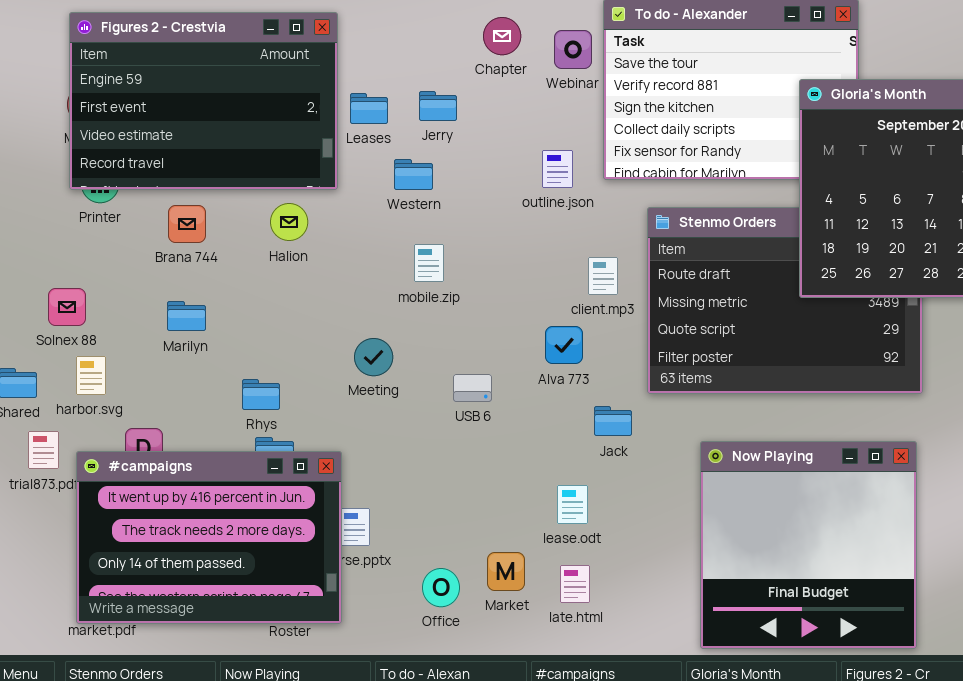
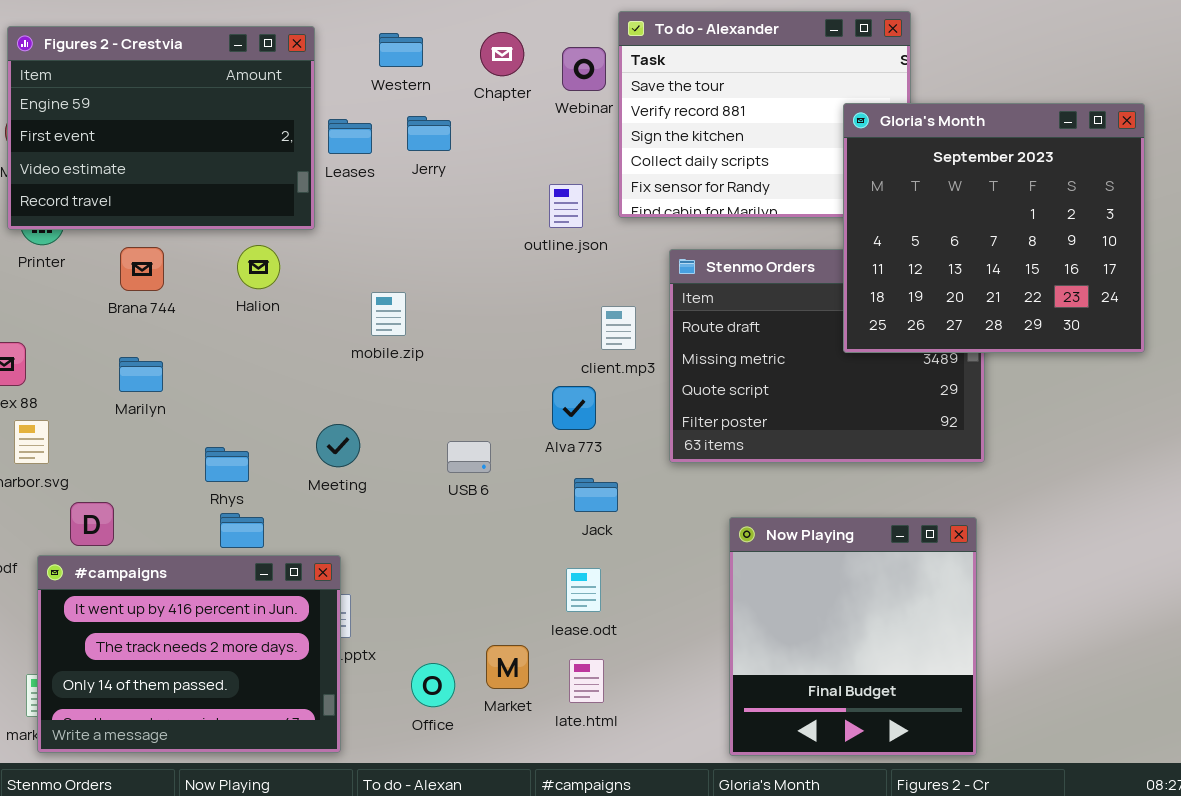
Western: [394,159,433,190] -> [379,33,423,67], moved
mobile.zip: [414,244,444,282] -> [371,292,406,336], moved
Meeting: [354,338,393,376] -> [316,424,360,467], moved
Jack: [594,406,632,436] -> [574,478,618,512], moved
#campaigns: [76,451,342,624] -> [37,555,341,753], moved

